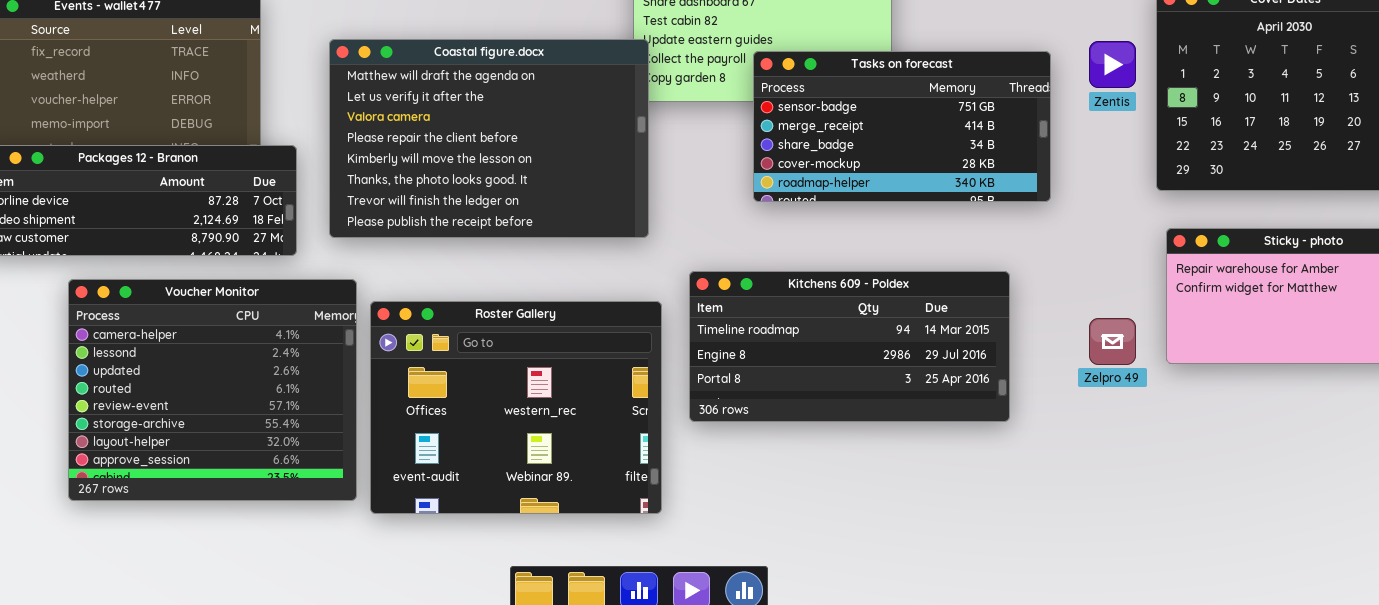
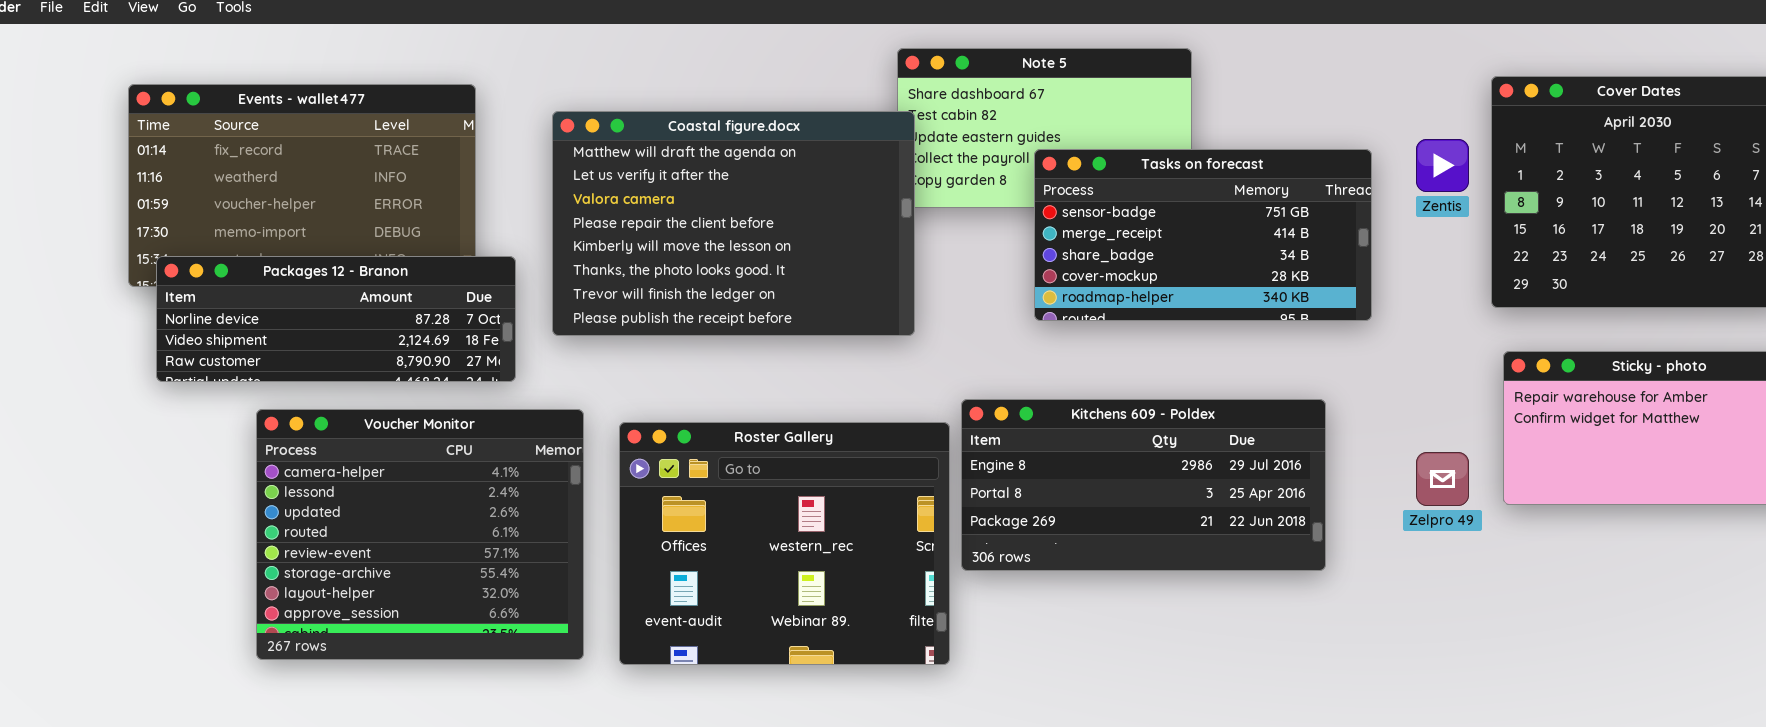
Coastal figure.docx: [329,39,649,238] -> [552,111,915,336], moved
Kitchens 609 - Poldex: [689,271,1010,422] -> [961,399,1326,571], scrolled down 1 row
Roster Gallery: [370,301,662,514] -> [619,422,950,665], moved

